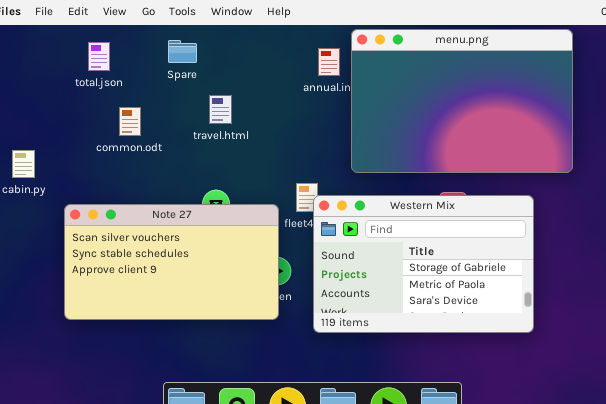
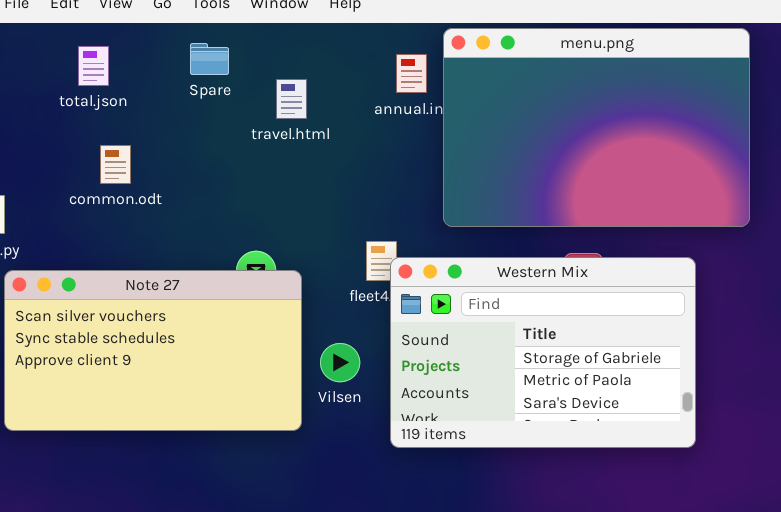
travel.html: [209,95,232,124] -> [276,79,307,119], moved
common.odt: [119,107,141,136] -> [100,145,131,184], moved
Note 27: [64,204,279,320] -> [4,270,302,431], moved

